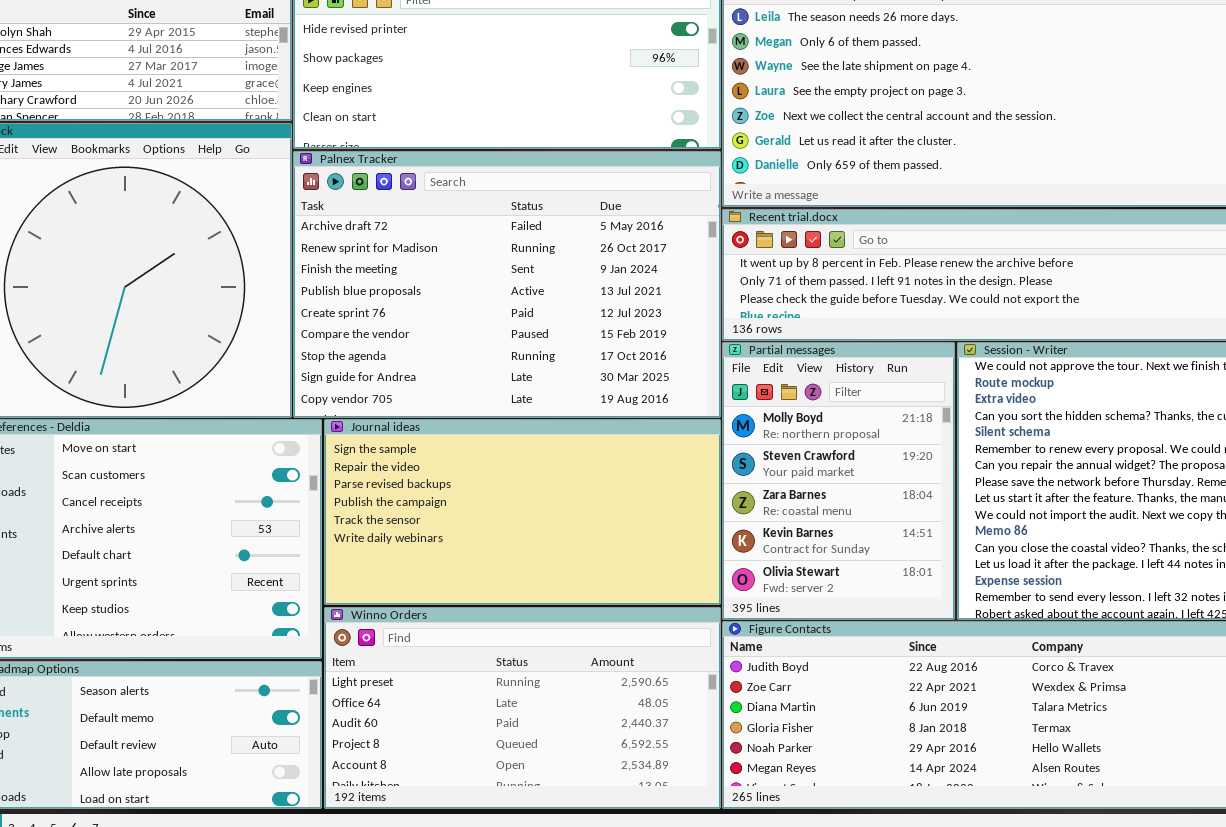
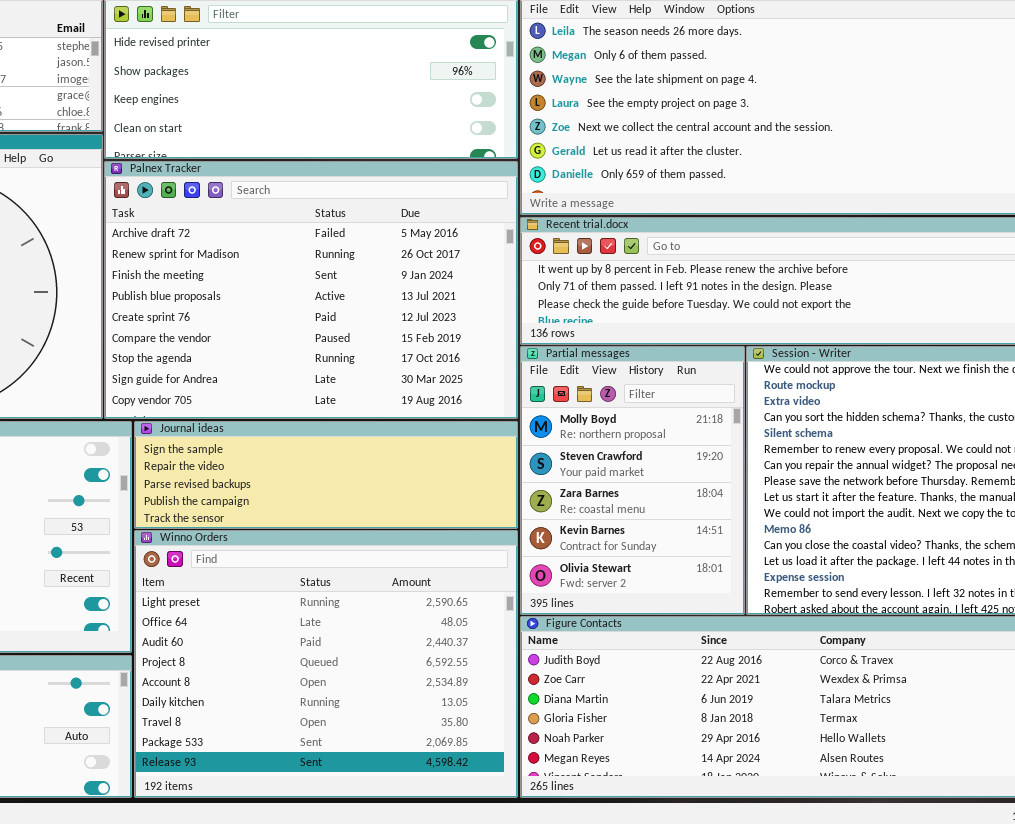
Journal ideas: [324,419,721,605] -> [134,421,518,529], resized
Winno Orders: [324,607,721,809] -> [134,530,518,798], resized

